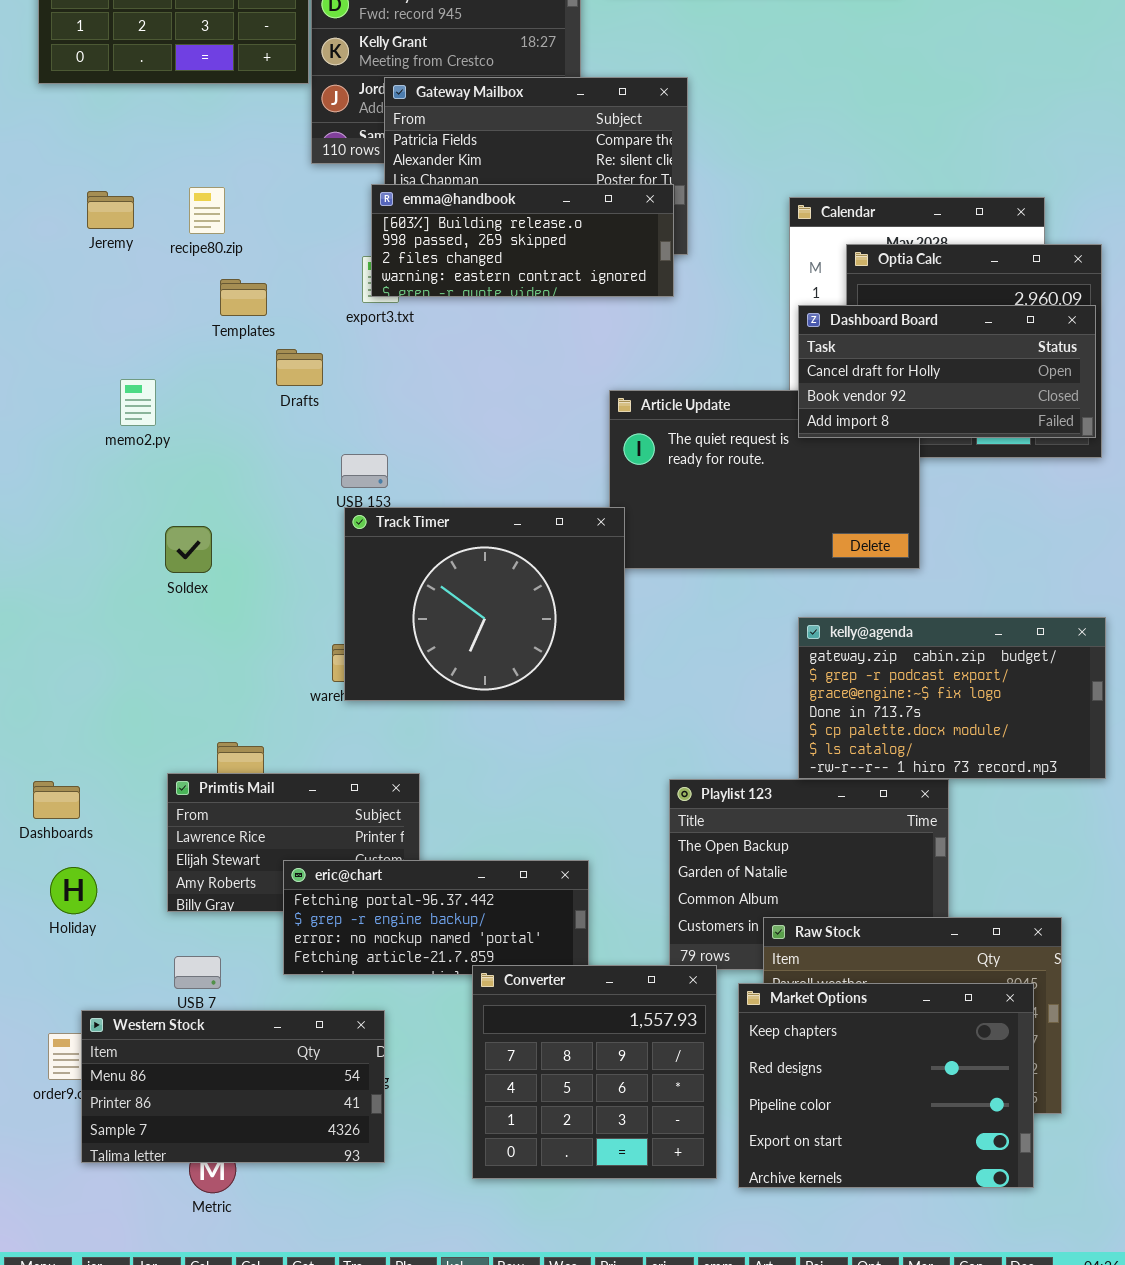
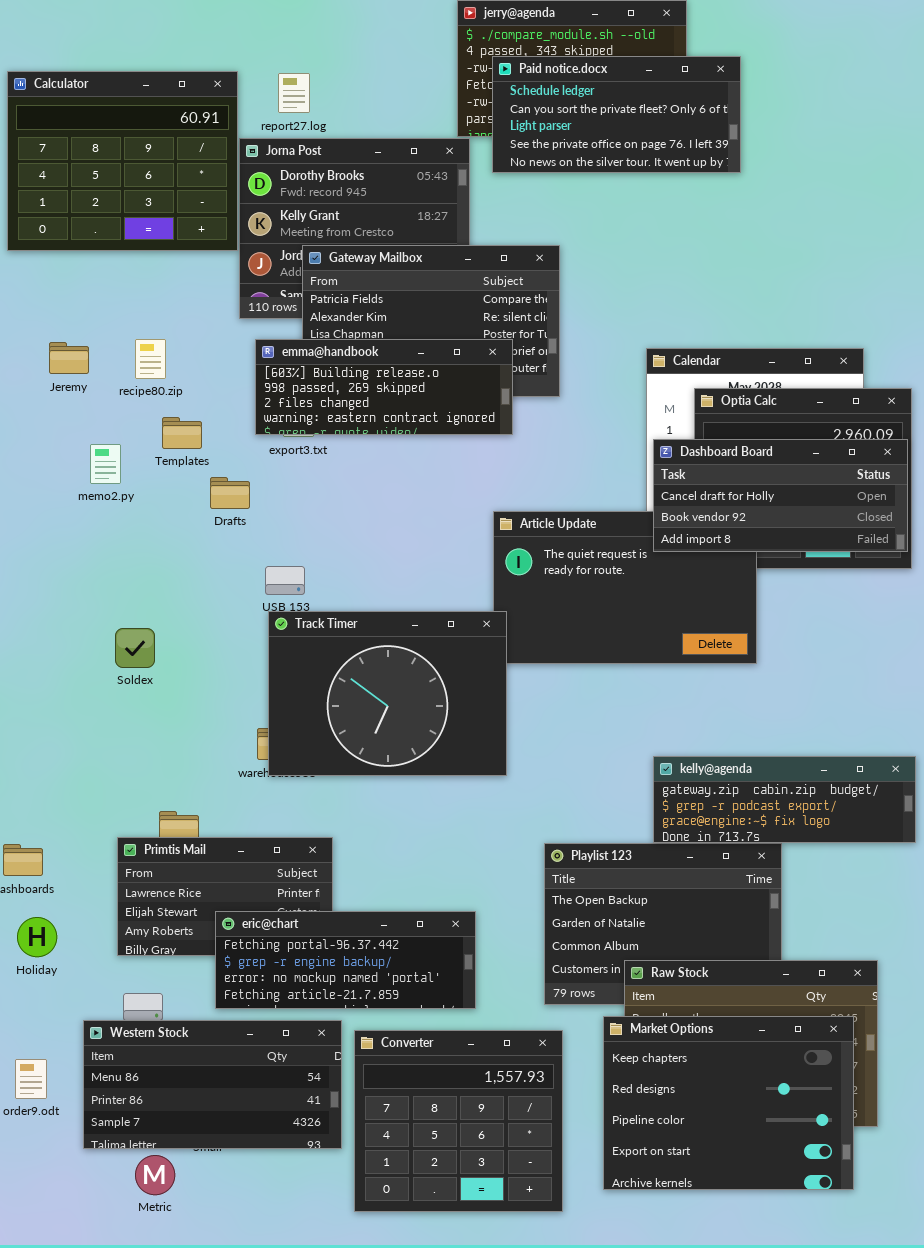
emma@handbook: [371,184,674,297] -> [255,339,513,435], moved
memo2.py: [120,379,156,426] -> [90,444,121,484], moved
kelly@agenda: [798,617,1106,779] -> [653,756,916,843], resized
Converter: [472,965,717,1179] -> [354,1030,563,1212], moved
Western Stock: [81,1010,385,1163] -> [83,1020,342,1149], moved

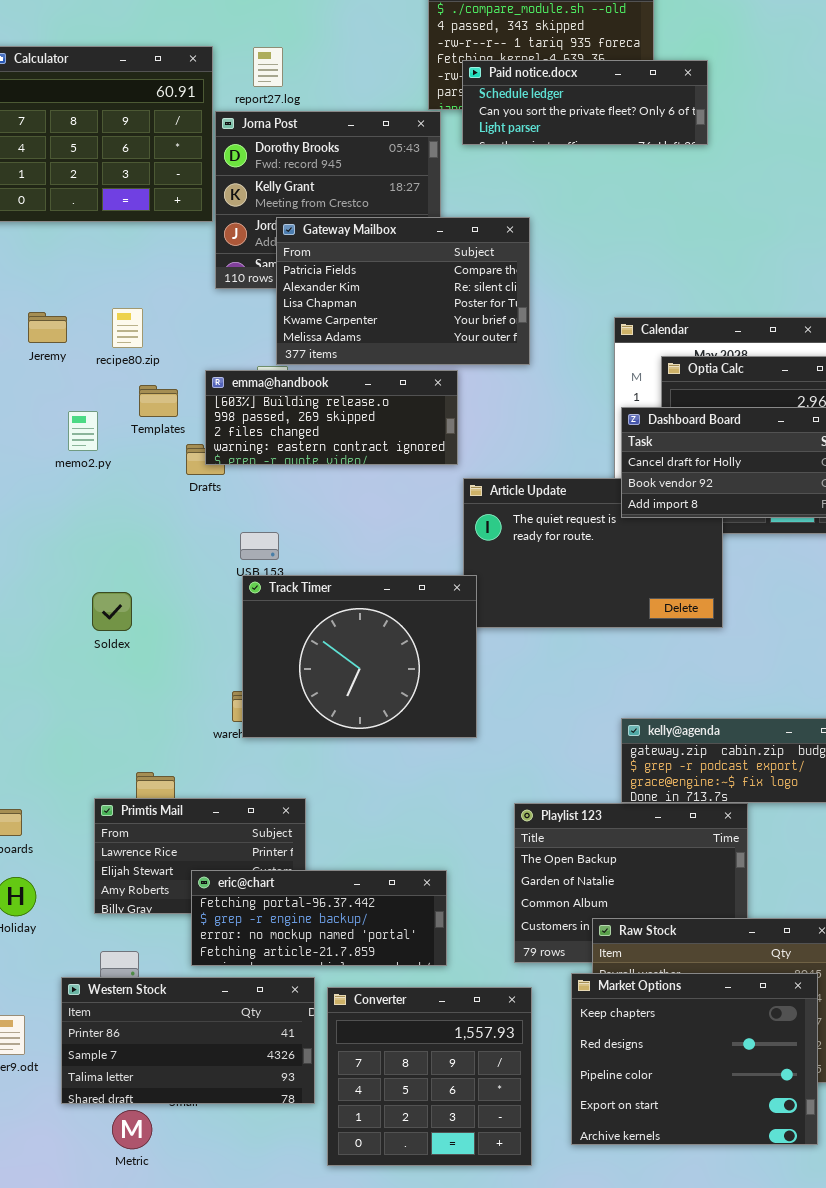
Paid notice.docx: [492,56,741,173] -> [462,60,708,145], resized
emma@handbook: [255,339,513,435] -> [205,370,458,465], moved
Western Stock: [83,1020,342,1149] -> [61,977,315,1104], scrolled down 1 row

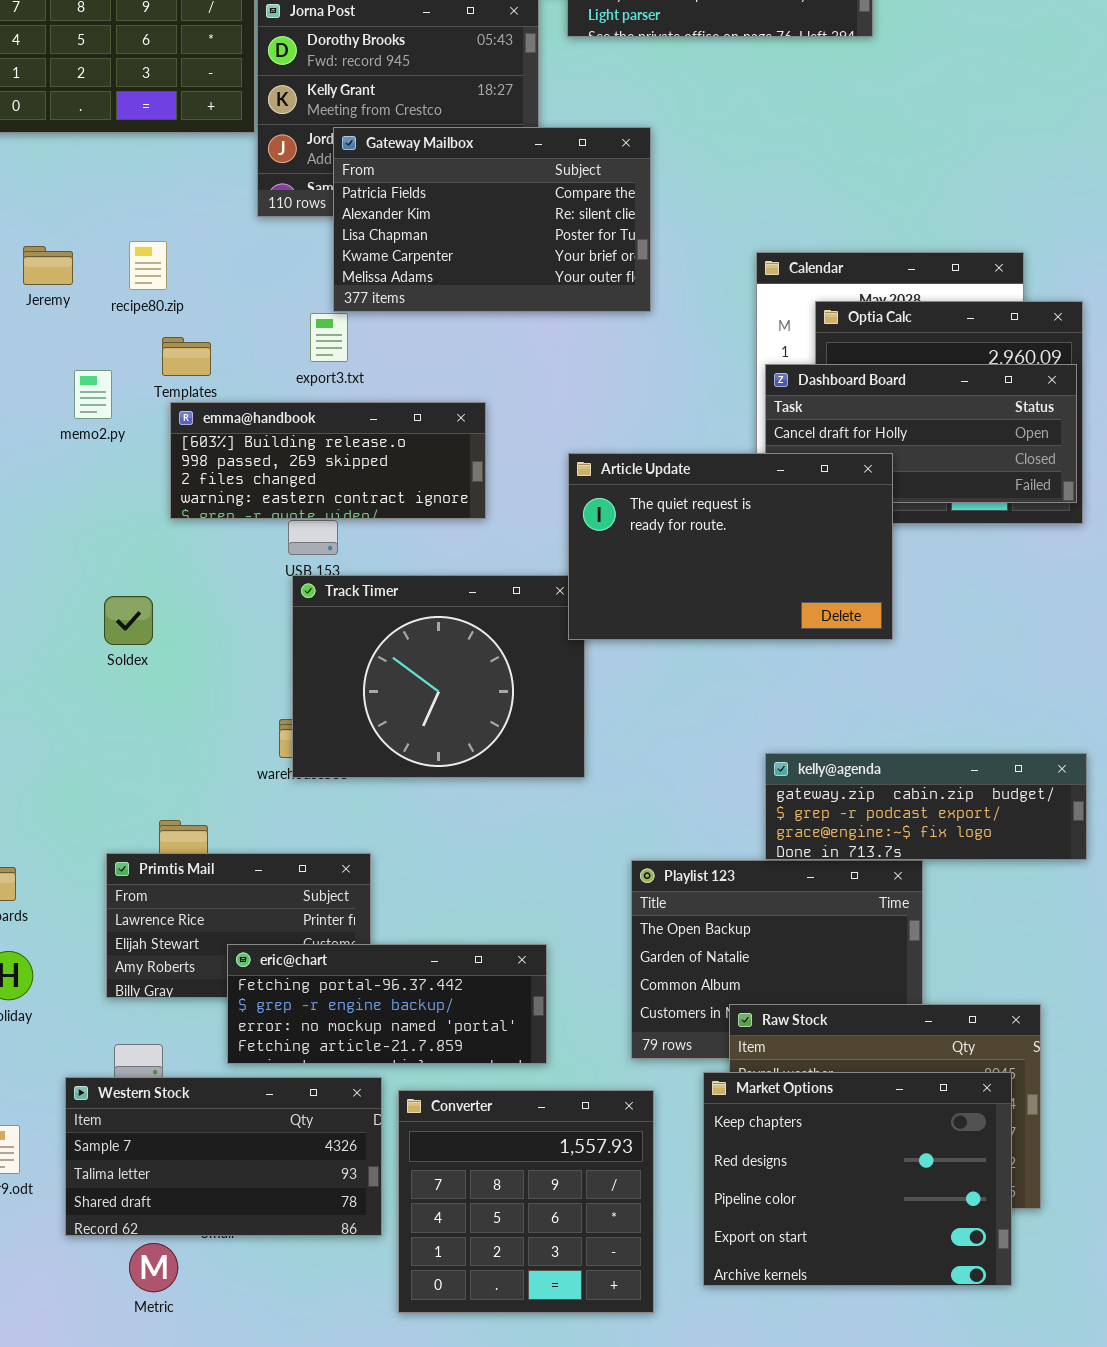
emma@handbook: [205,370,458,465] -> [170,402,486,519], moved
Article Update: [463,478,723,628] -> [568,453,893,640], raised
Western Stock: [61,977,315,1104] -> [65,1077,382,1236], scrolled down 1 row

